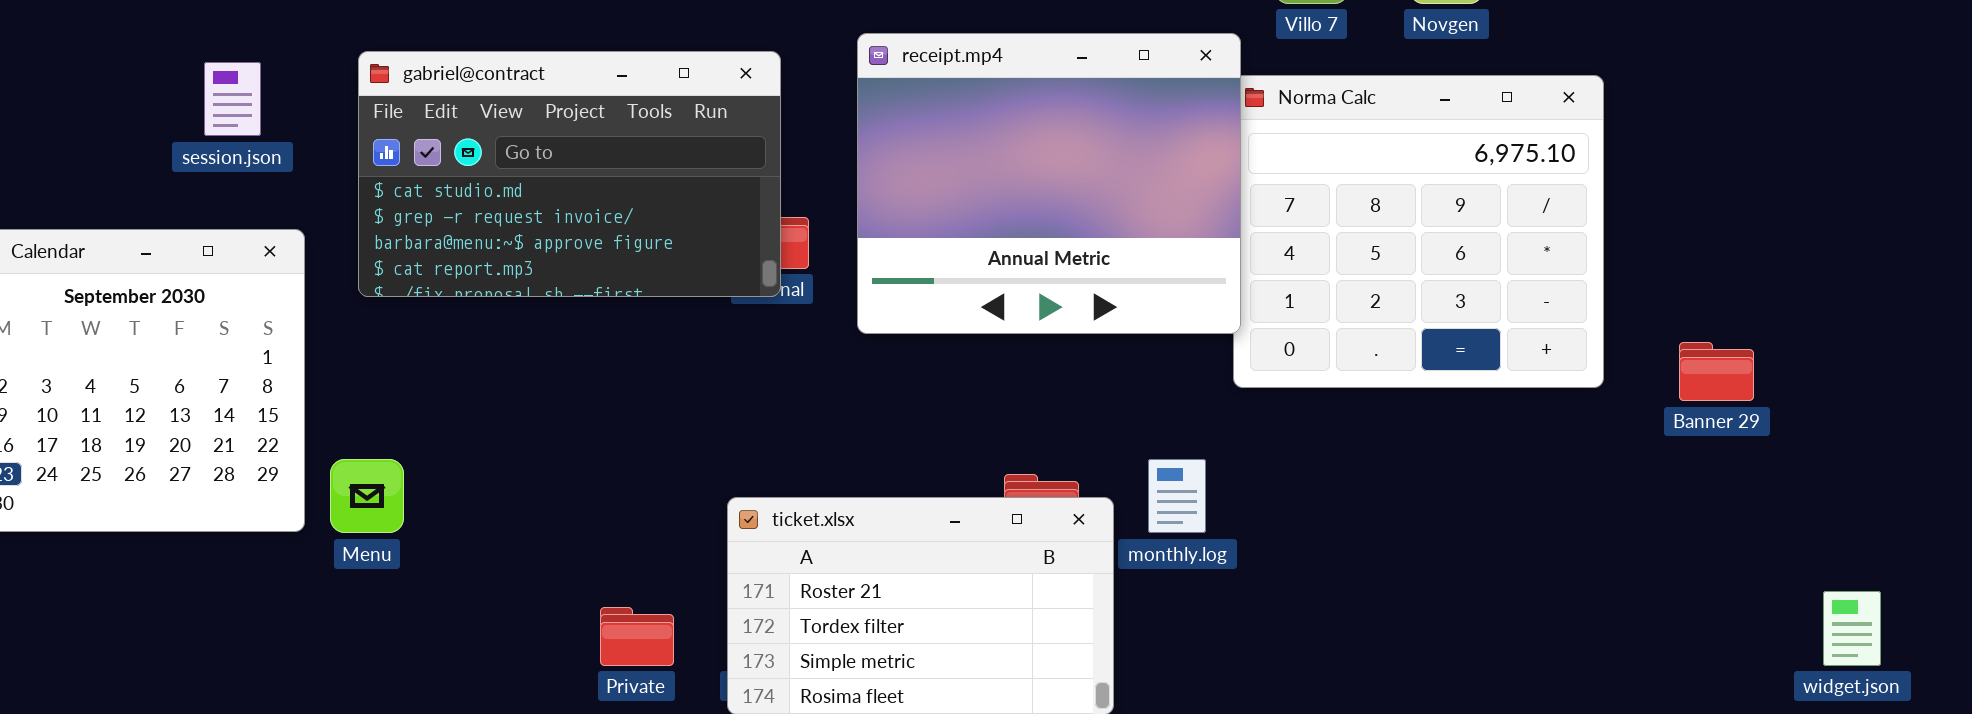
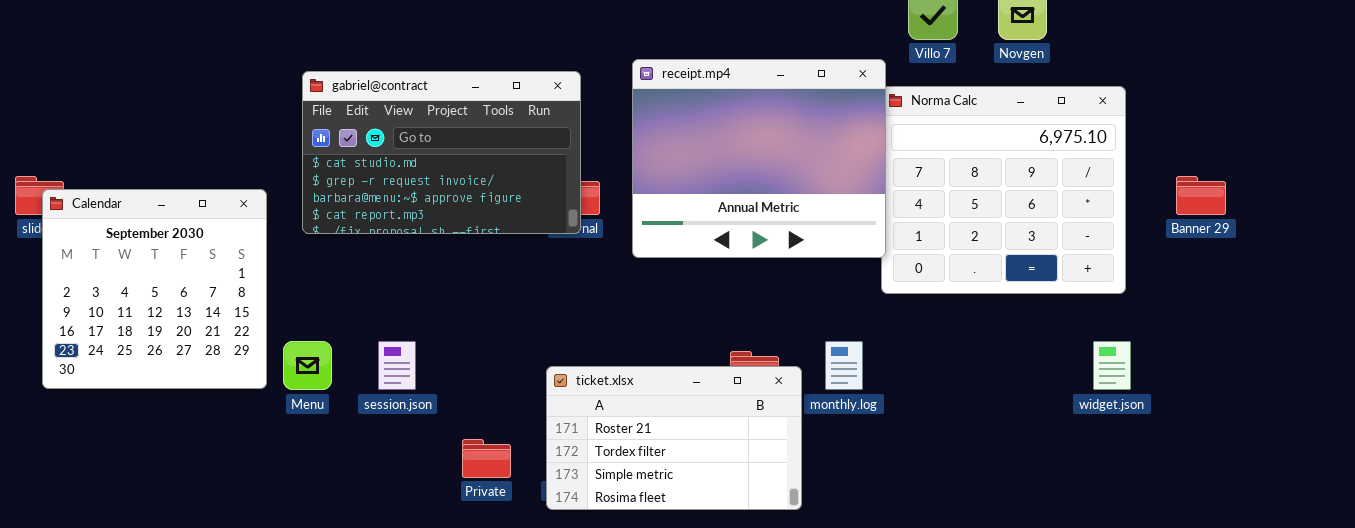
session.json: [204,62,261,136] -> [378,341,416,390], moved
Banner 29: [1679,342,1754,401] -> [1176,176,1226,215], moved
widget.json: [1823,591,1881,666] -> [1093,341,1131,390], moved

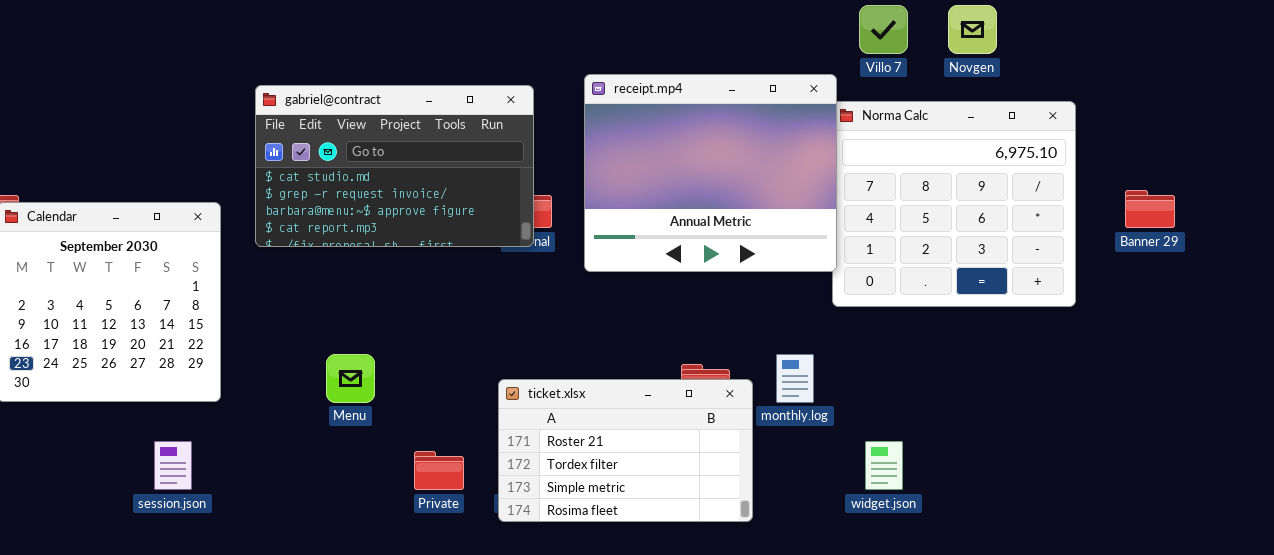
Menu: [283,341,332,390] -> [326,354,375,403], moved
session.json: [378,341,416,390] -> [154,441,192,490], moved
widget.json: [1093,341,1131,390] -> [865,441,903,490], moved

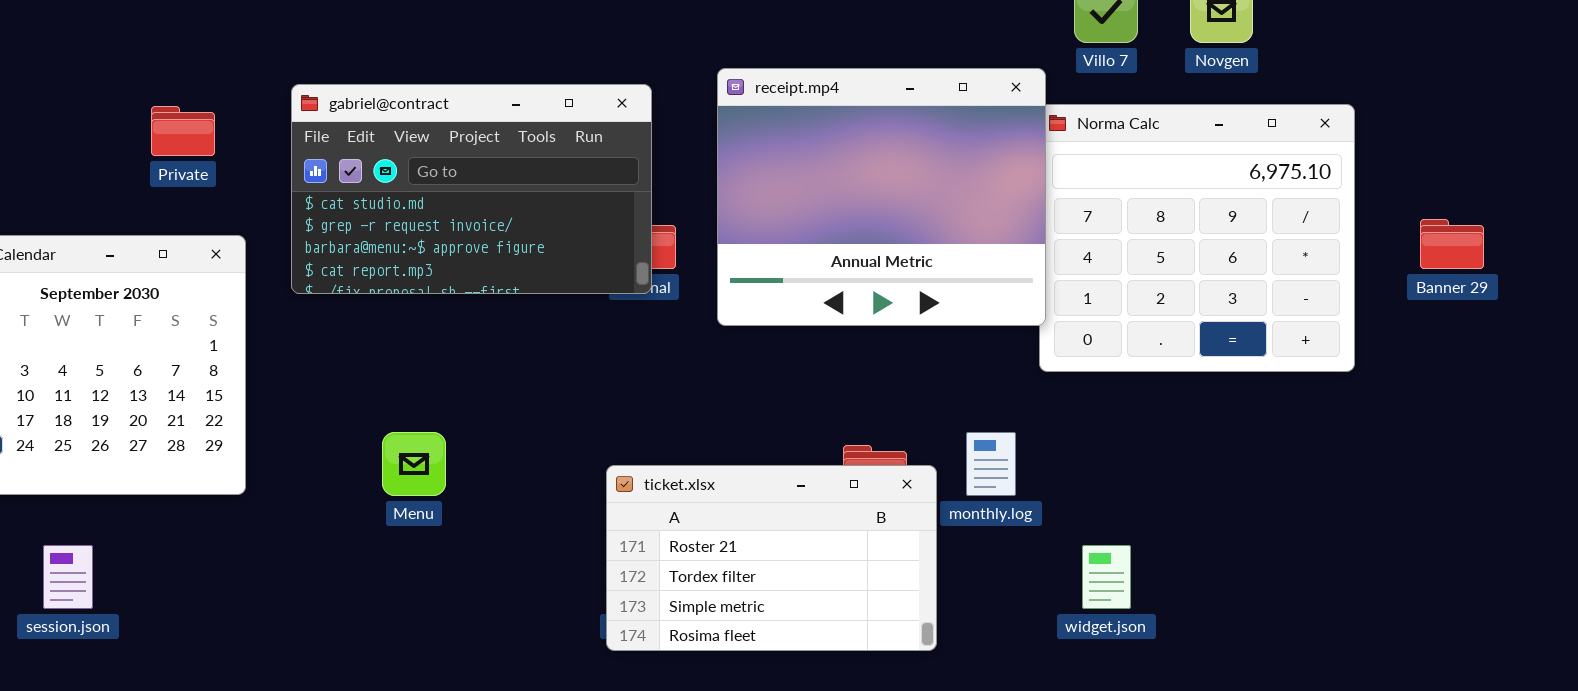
session.json: [154,441,192,490] -> [43,545,93,609], moved
Private: [414,451,464,490] -> [151,106,215,156], moved

